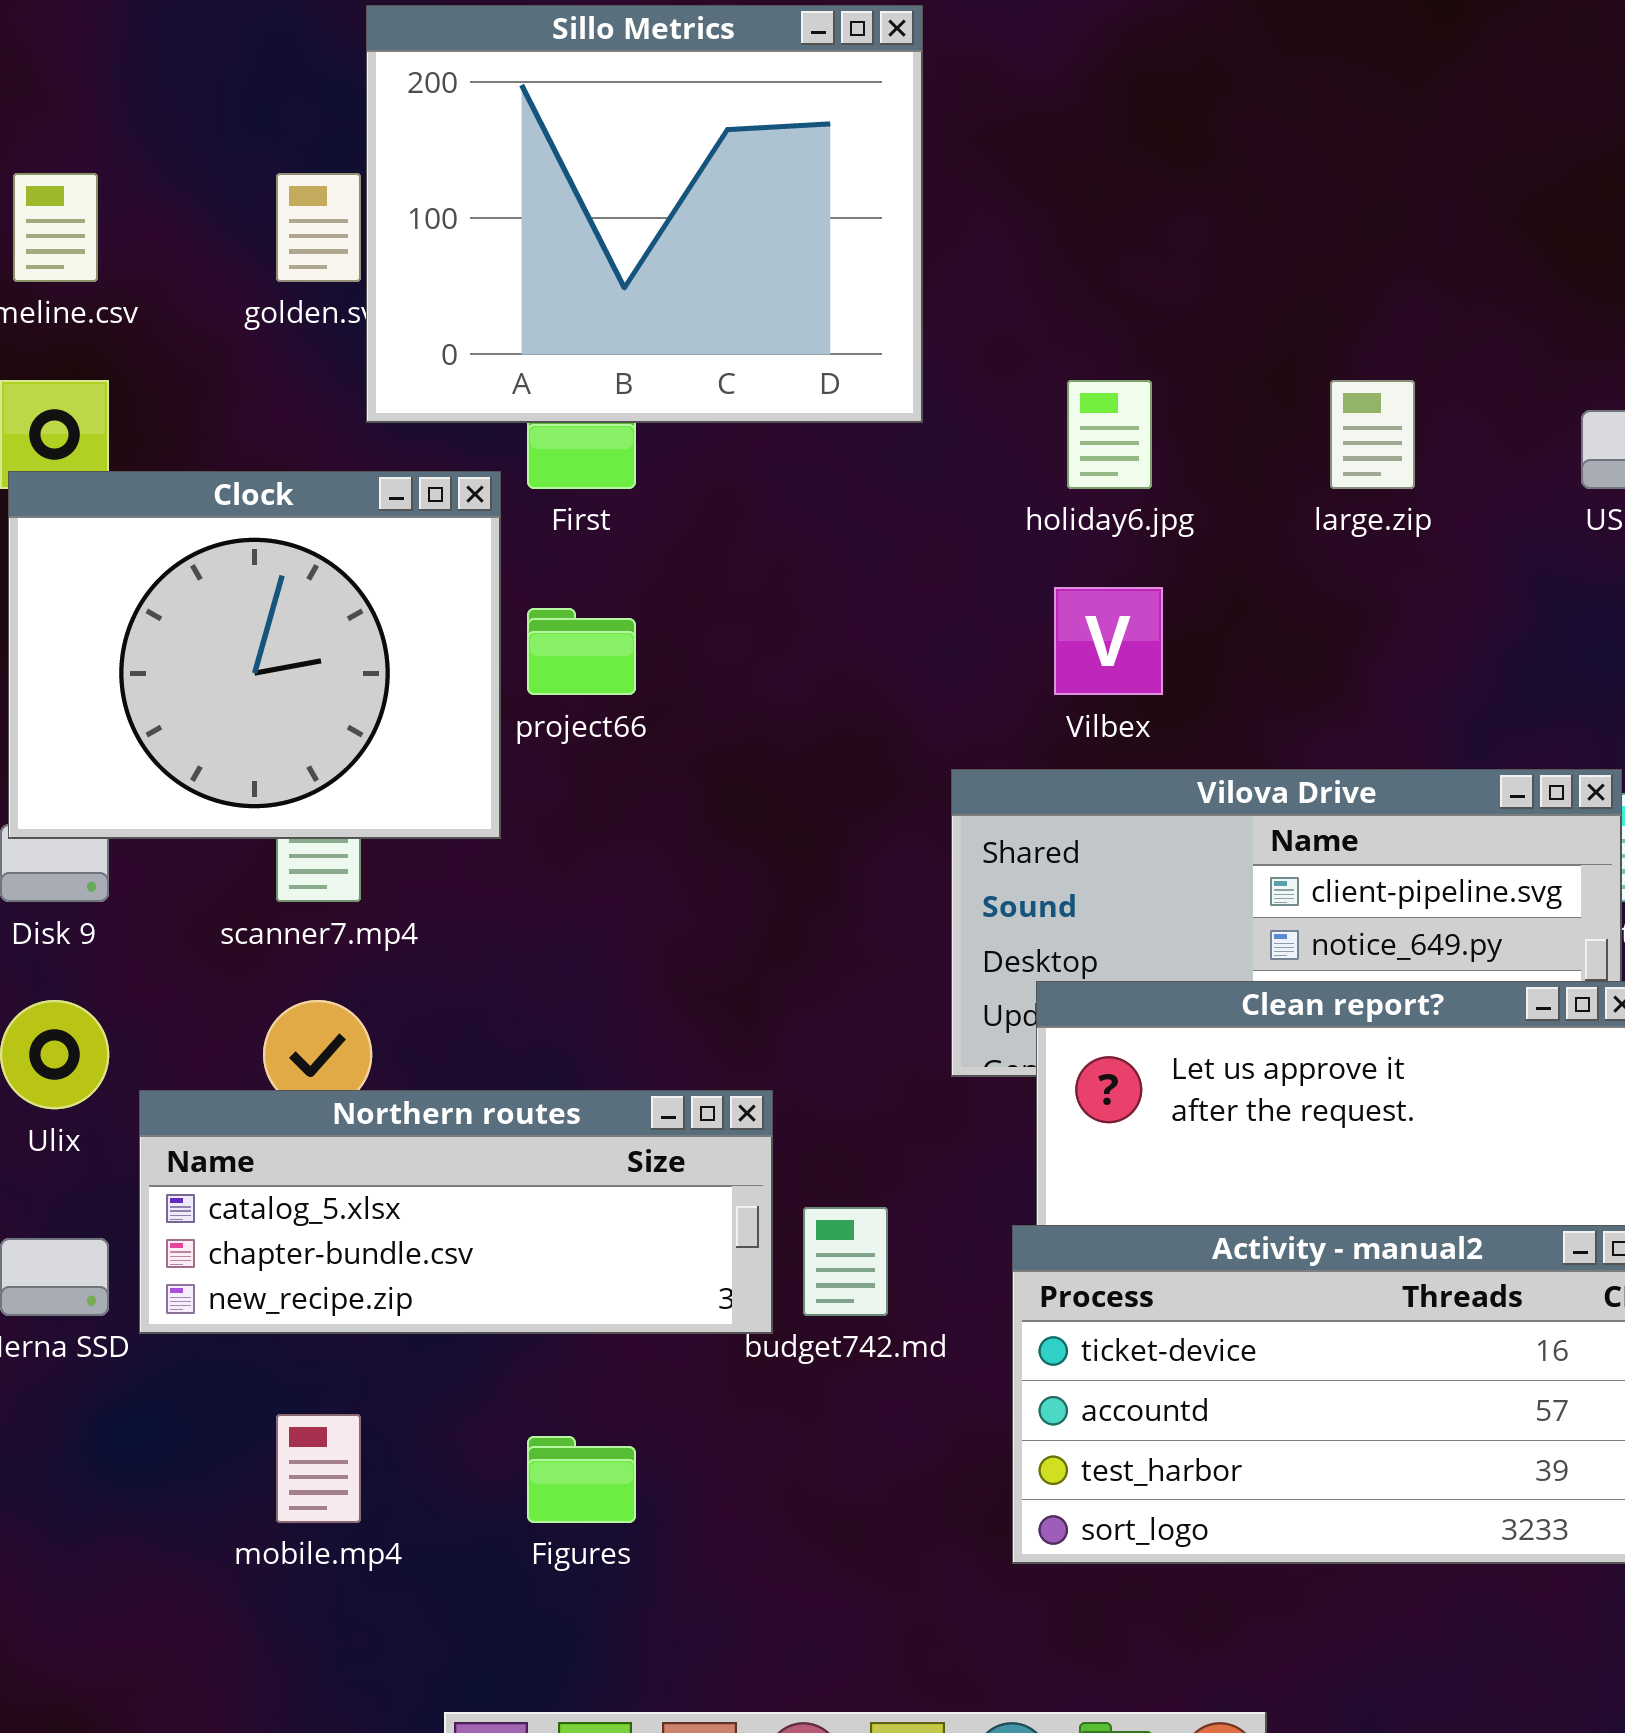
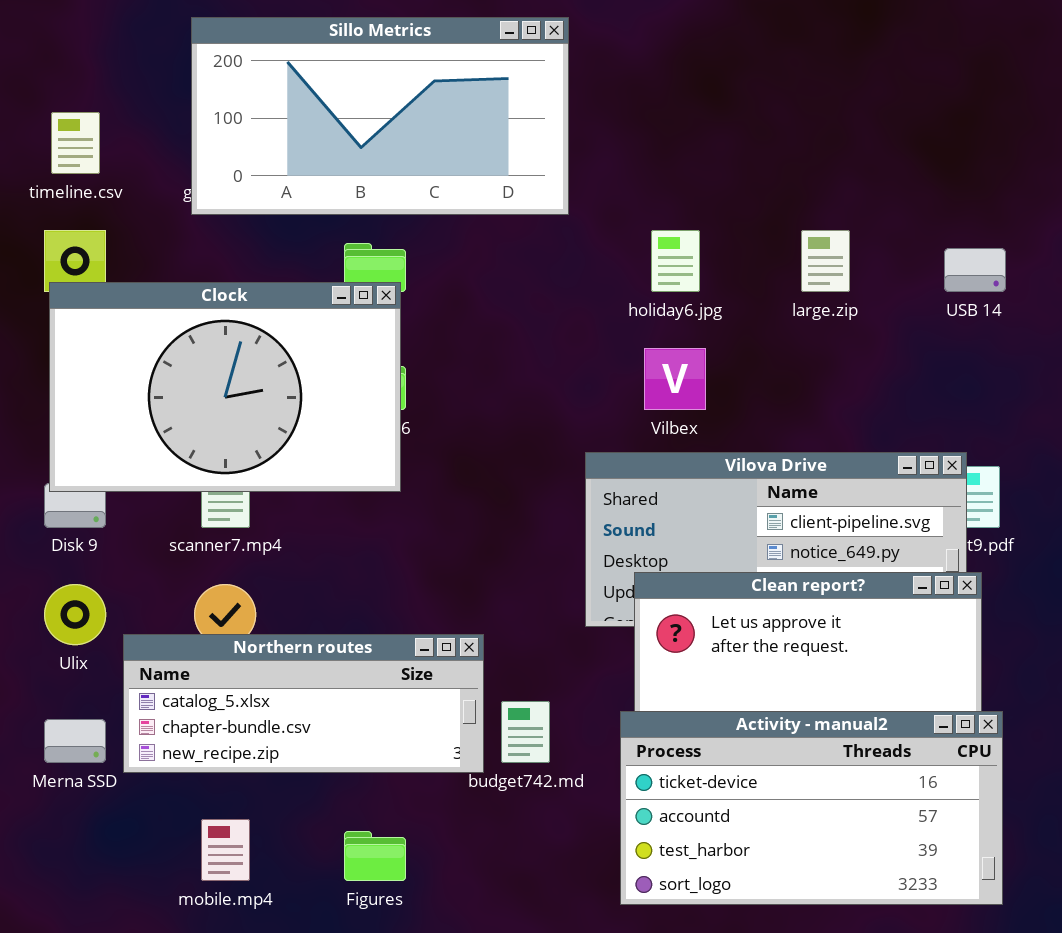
Sillo Metrics: [366,5,923,423] -> [191,17,569,215], resized
Clock: [8,471,501,839] -> [49,282,401,492], resized

